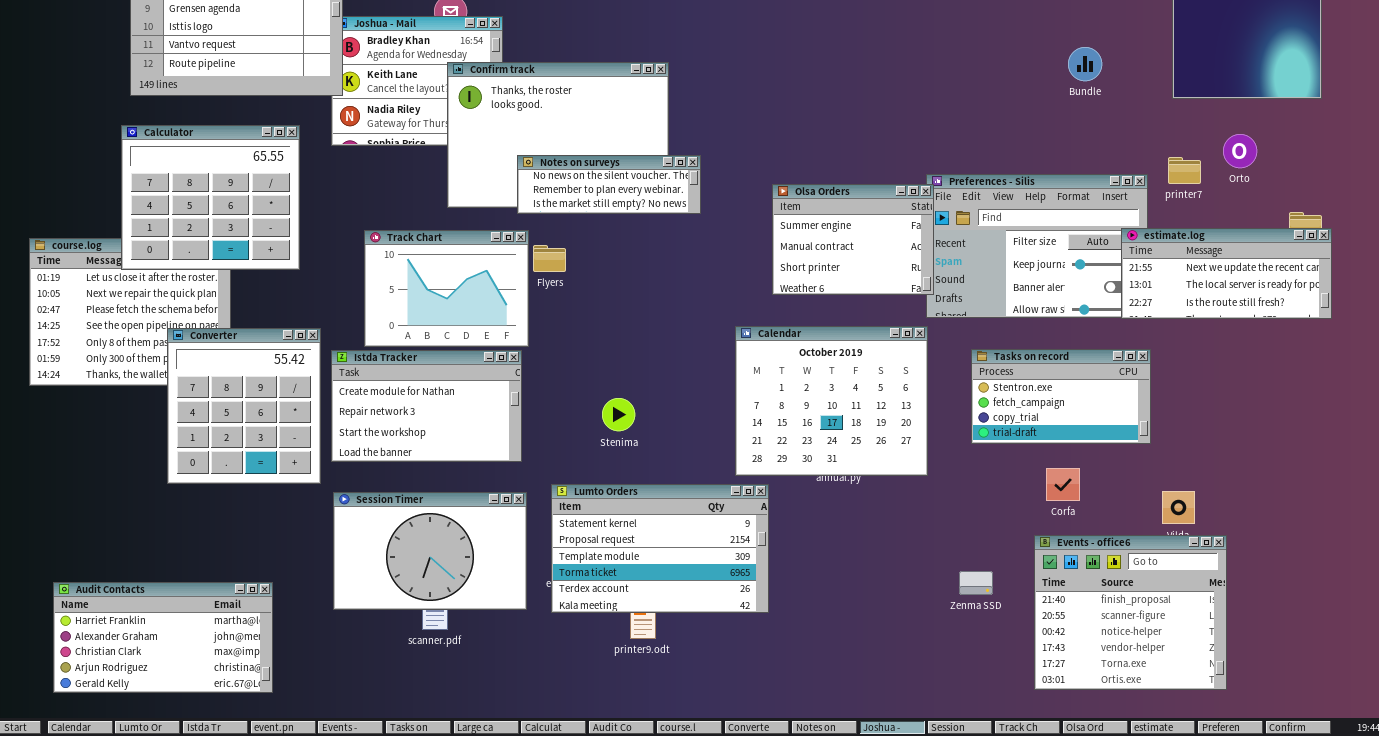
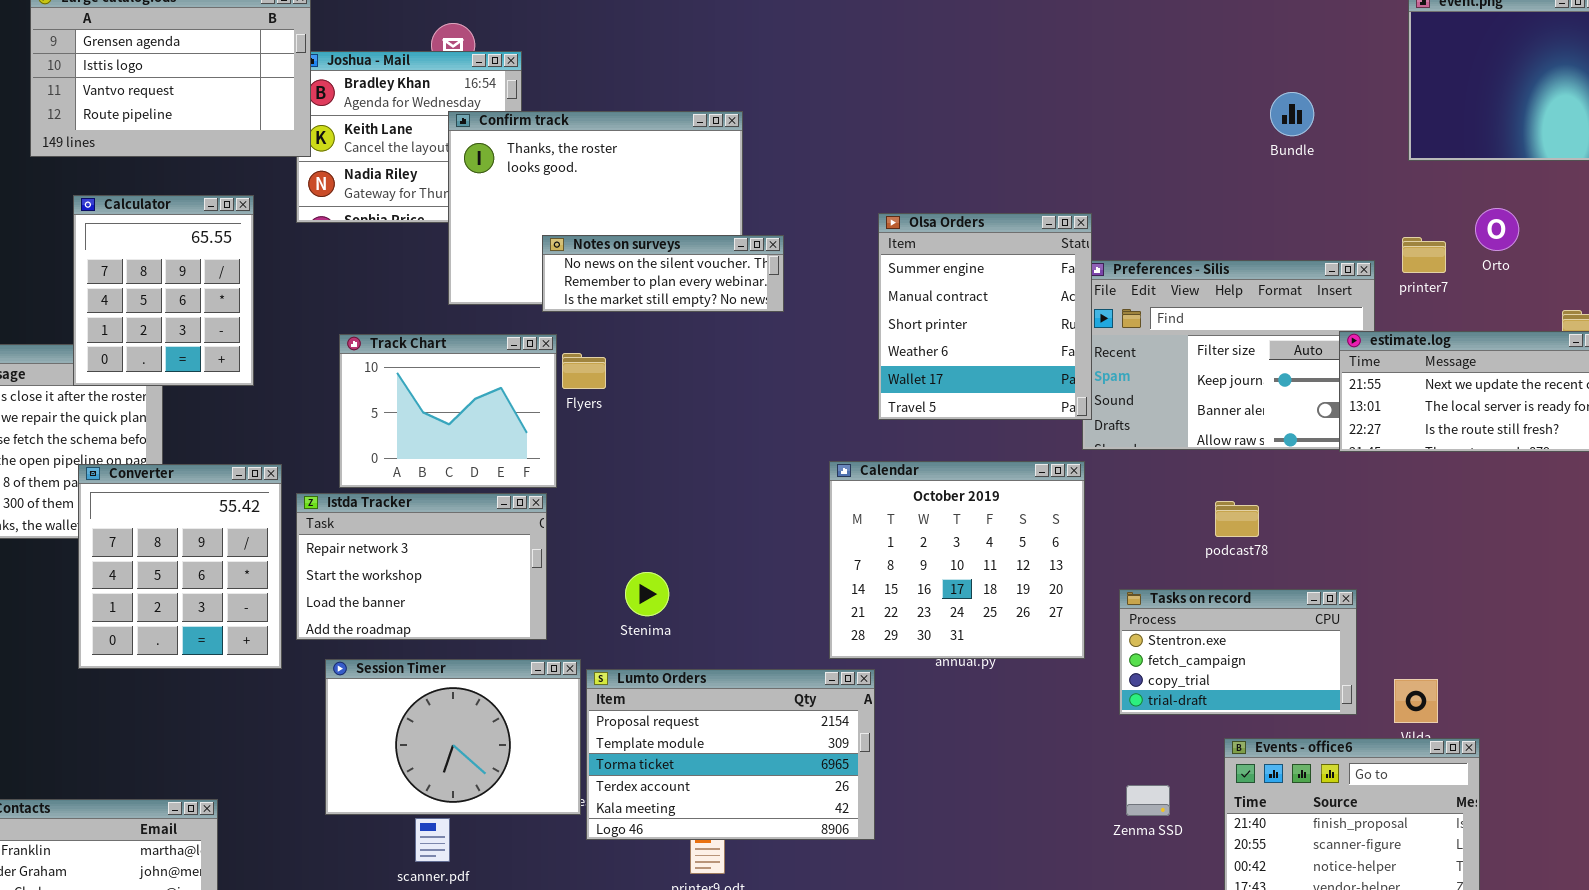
Calculator: [121,125,300,270] -> [73,195,254,386], resized
Olsa Orders: [772,184,934,295] -> [878,213,1092,420], resized
Tasks on record: [971,349,1151,444] -> [1119,589,1357,715], moved
Istda Tracker: [331,350,522,462] -> [296,493,547,640], scrolled down 1 row
Stenima: [602,398,635,431] -> [625,572,669,616], moved
Lumto Orders: [551,484,769,613] -> [586,669,875,840], scrolled down 1 row
Session Timer: [333,492,527,610] -> [325,659,581,815], moved

